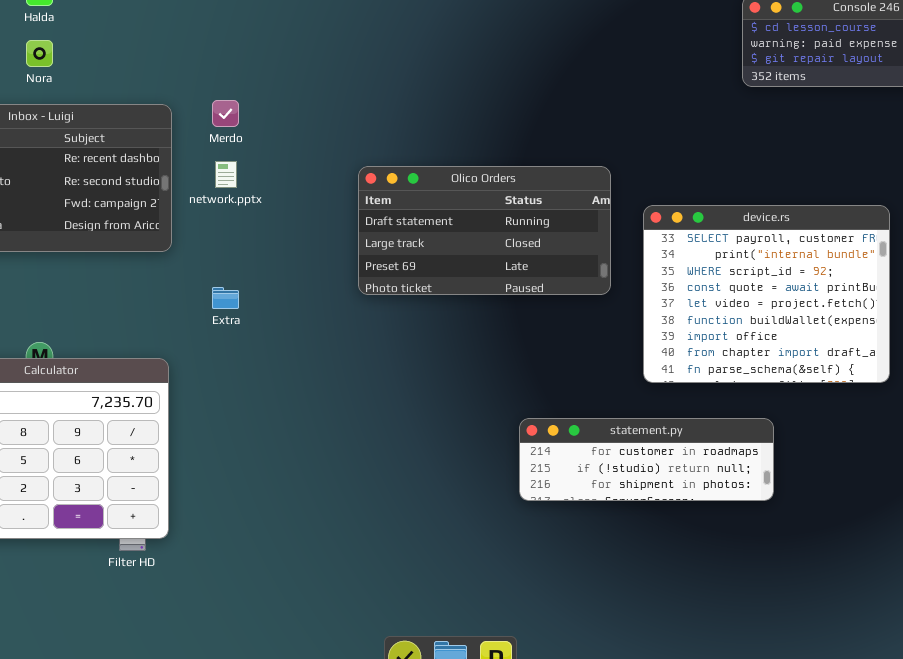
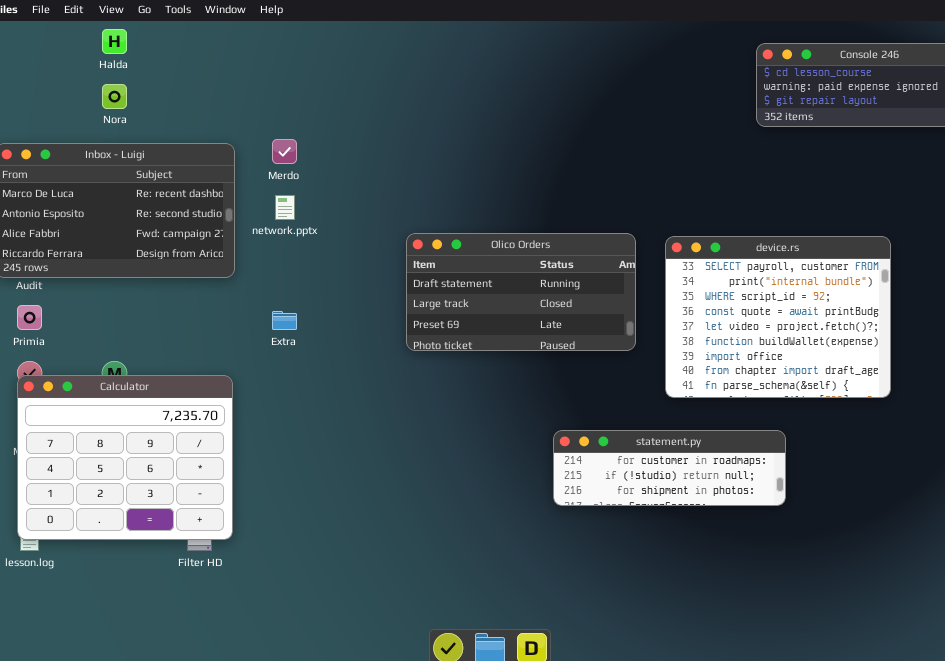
Olico Orders: [358,166,611,295] -> [406,233,636,351], moved

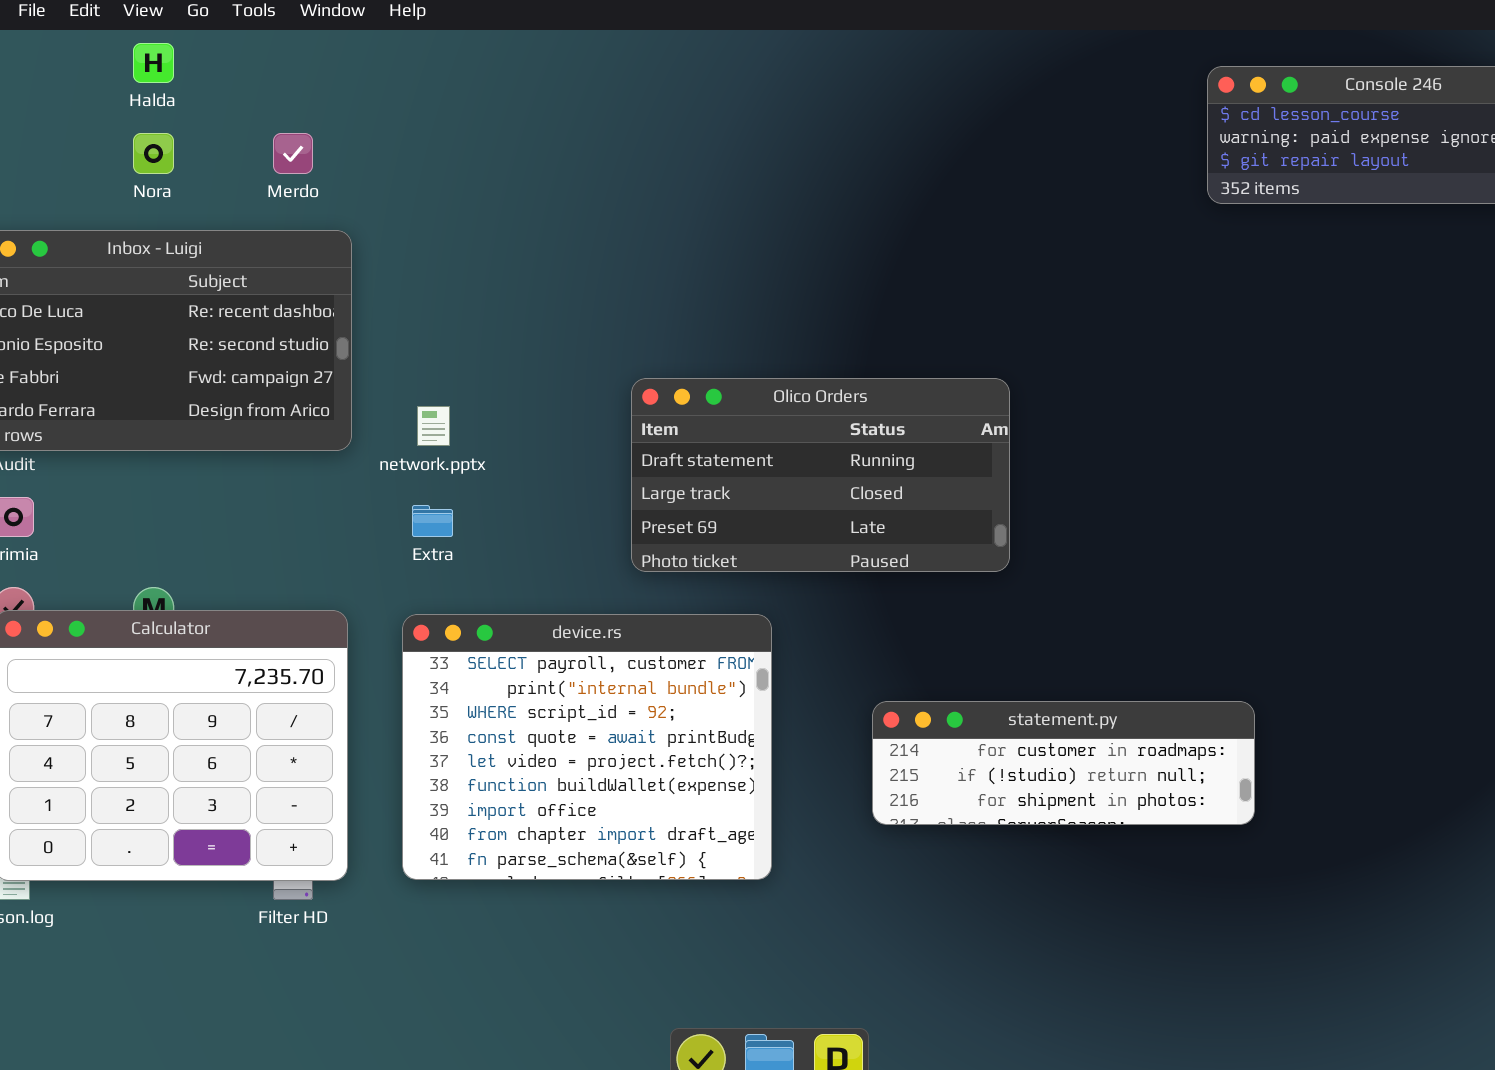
Merdo: [272,139,297,164] -> [273,133,313,174], moved
network.pptx: [275,195,295,220] -> [417,406,450,446], moved
device.rs: [665,236,891,398] -> [402,614,772,880], moved

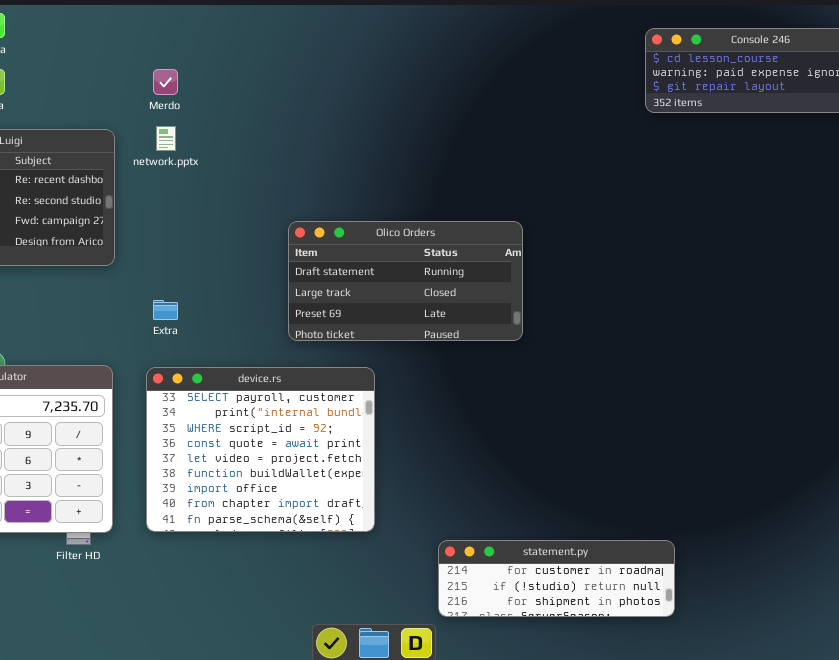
Merdo: [273,133,313,174] -> [153,69,178,95], moved
network.pptx: [417,406,450,446] -> [156,126,176,151], moved
statement.py: [872,701,1255,825] -> [438,540,675,617], moved

